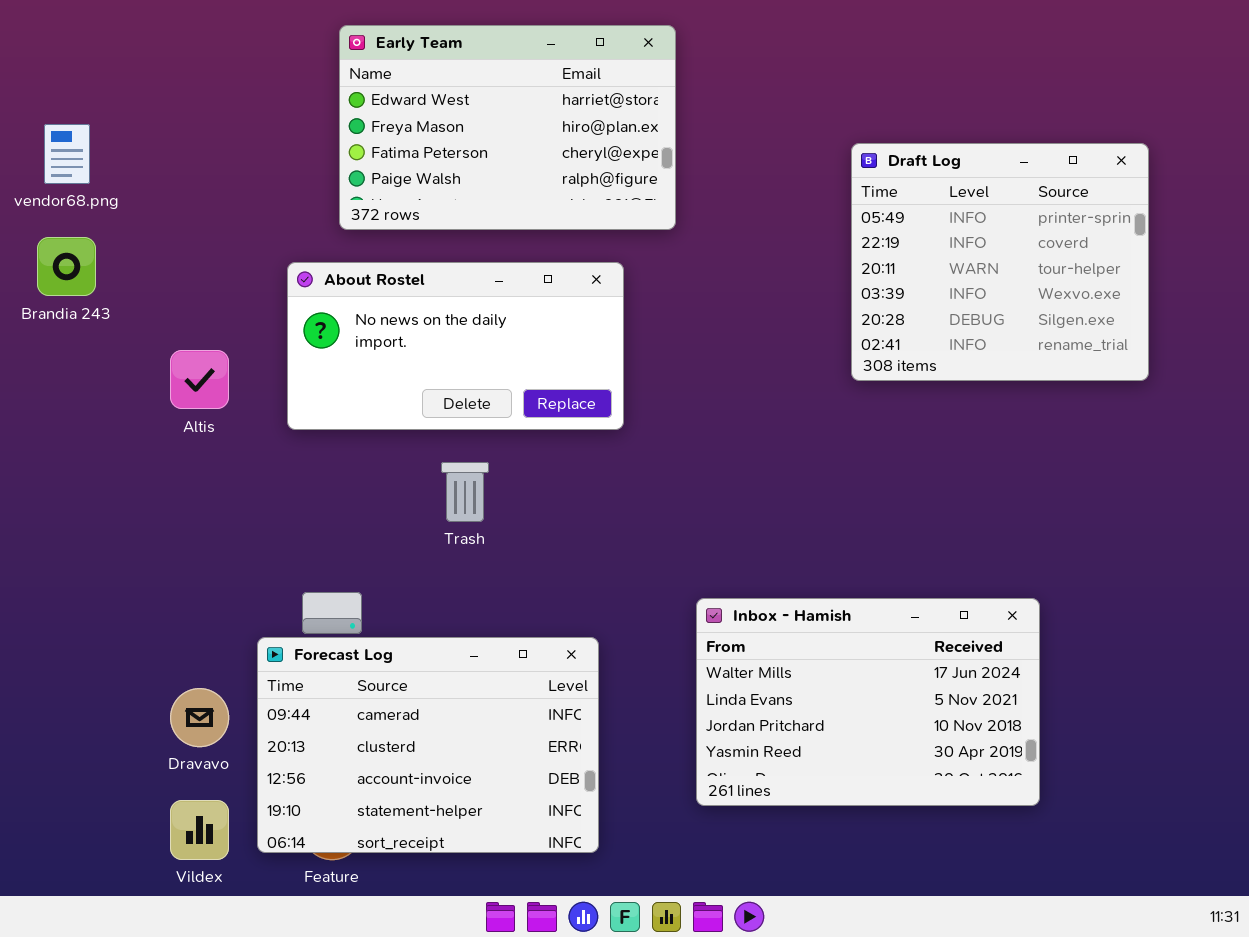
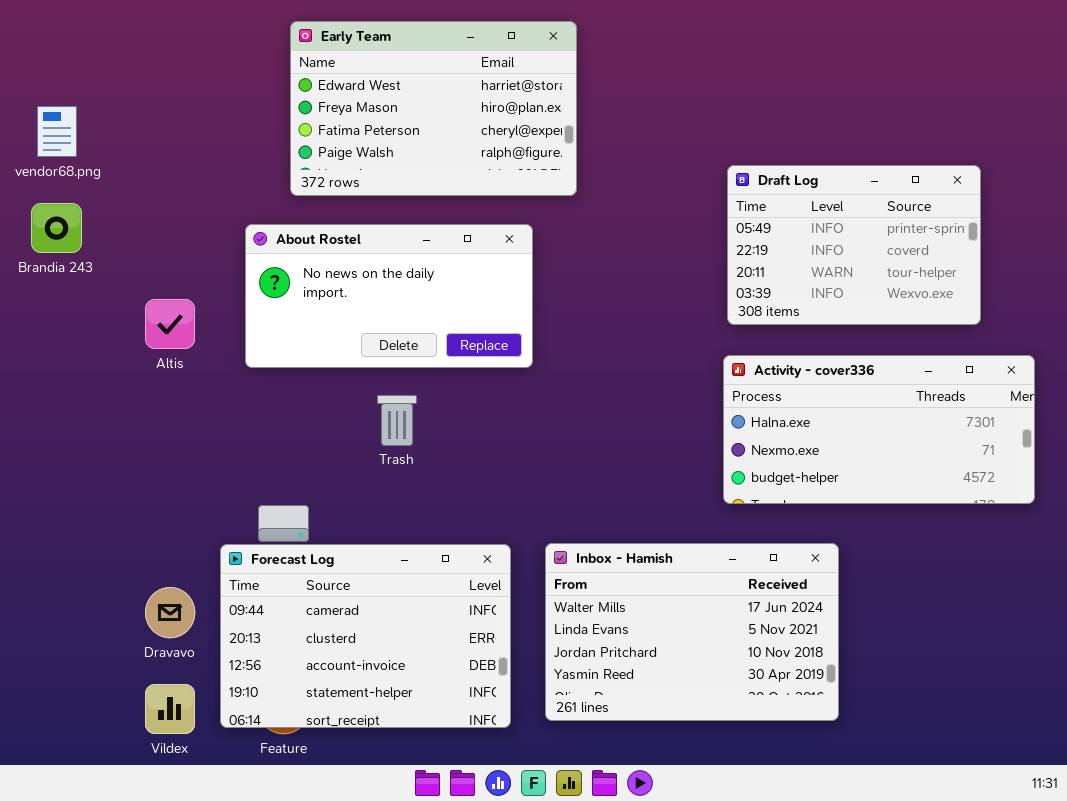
Draft Log: [851,143,1149,381] -> [727,165,981,325], resized
Activity - cover336: none -> [723,355,1035,504], opened
Inbox - Hamish: [696,598,1040,806] -> [545,543,839,721], moved

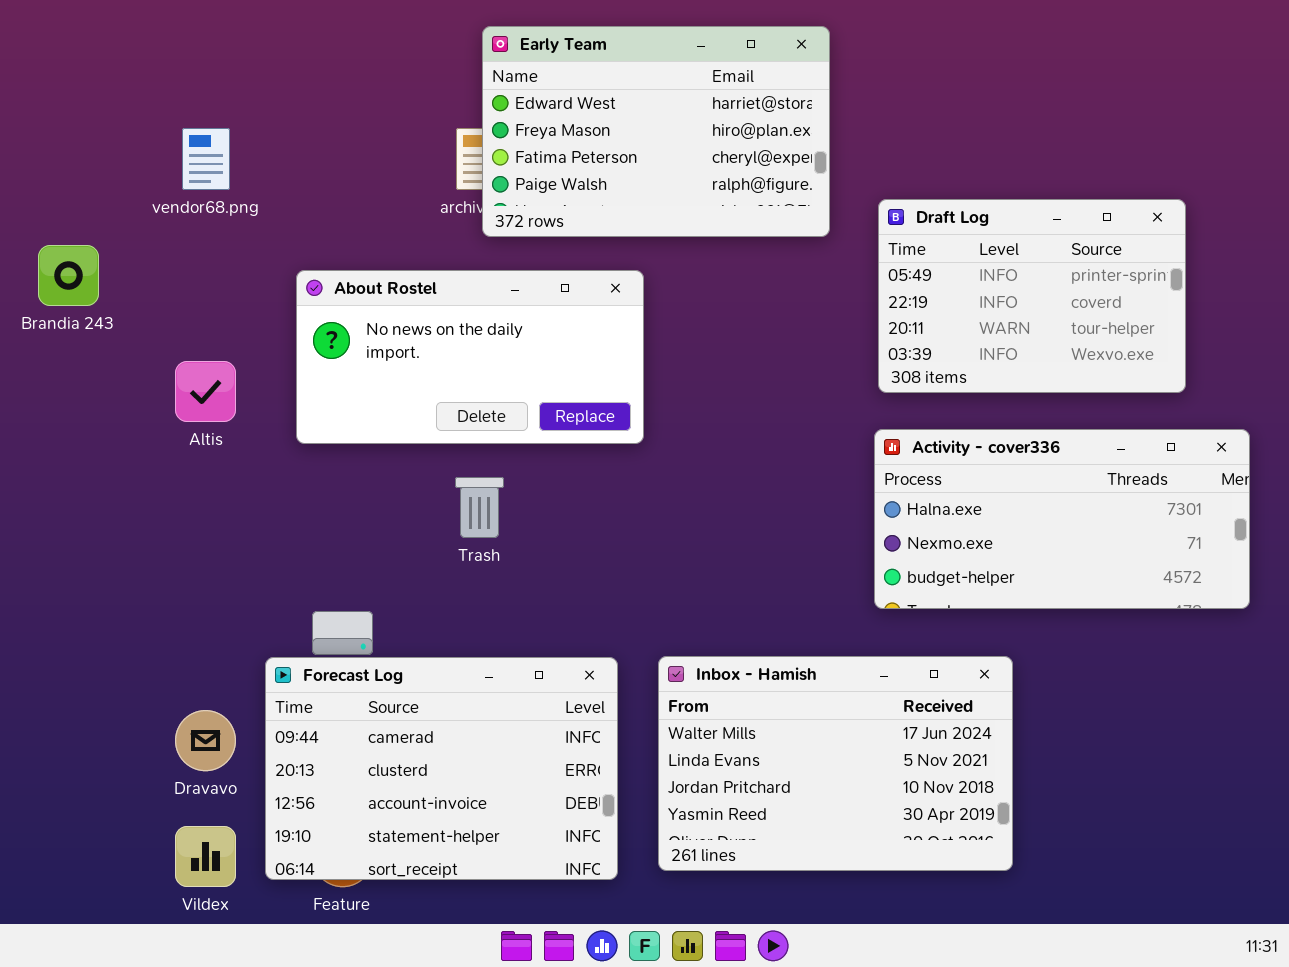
Early Team: [290,21,577,196] -> [482,26,830,237], moved
vendor68.png: [37,106,77,157] -> [182,128,230,190], moved

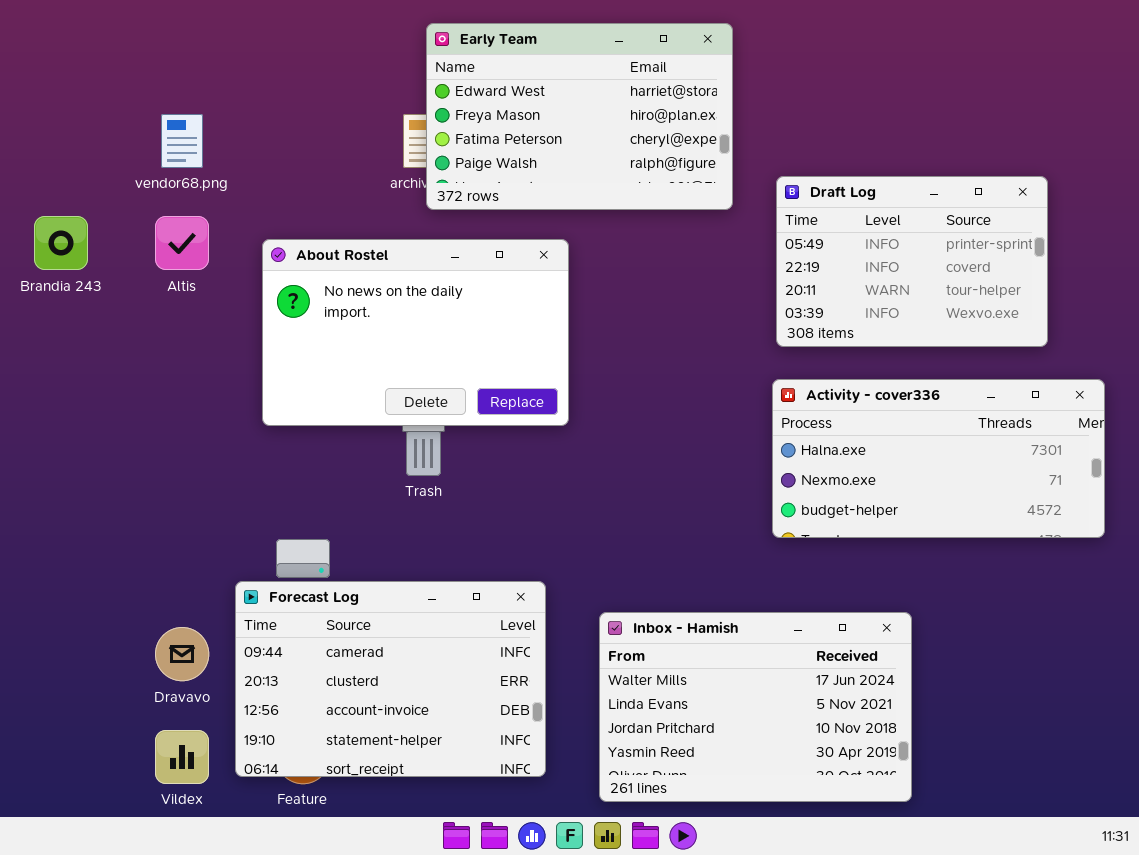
About Rostel: [296,270,644,444] -> [262,239,569,426], resized
Altis: [175,361,236,422] -> [155,216,209,270], moved
Inbox - Hamish: [658,656,1013,871] -> [599,612,912,802], moved

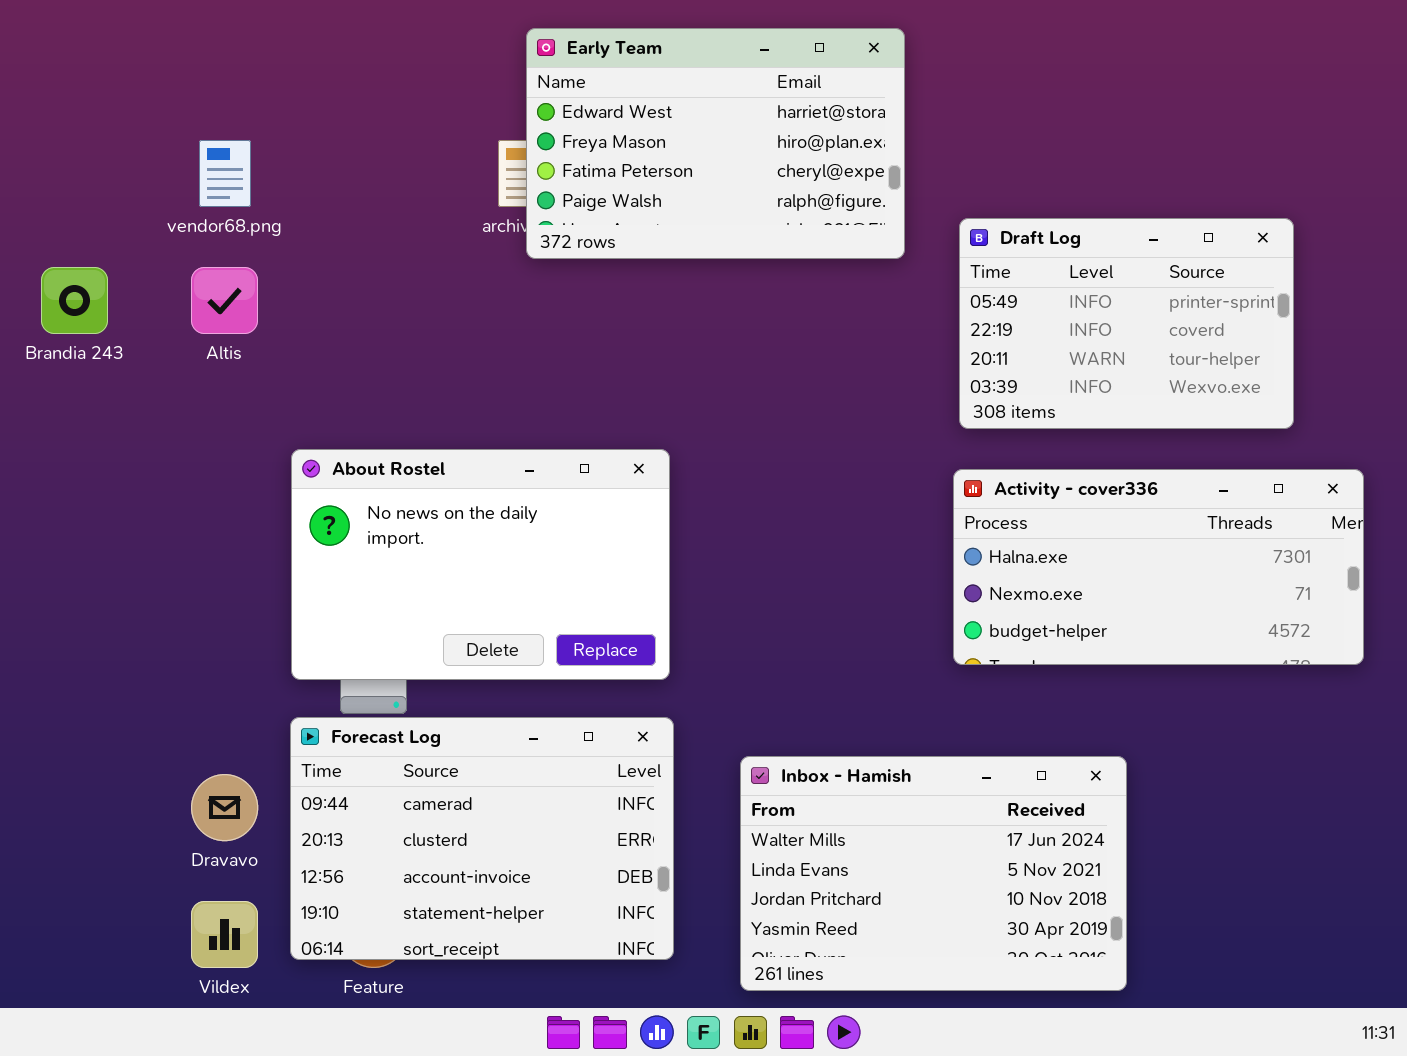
About Rostel: [262,239,569,426] -> [291,449,670,680], moved

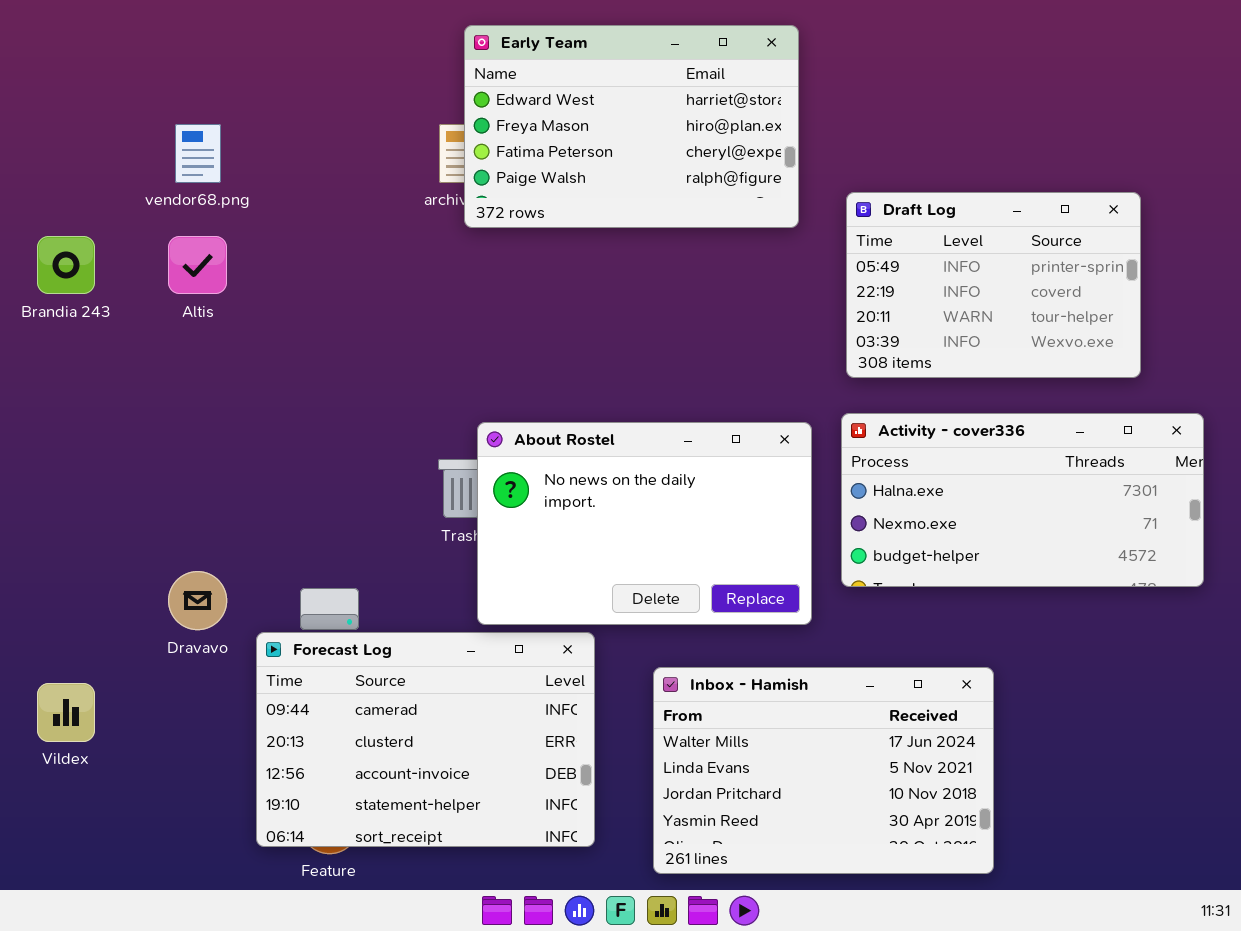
About Rostel: [291,449,670,680] -> [477,422,812,625], moved
Dravavo: [191,774,258,841] -> [168,571,227,630], moved
Vildex: [191,901,258,968] -> [37,683,95,742], moved

